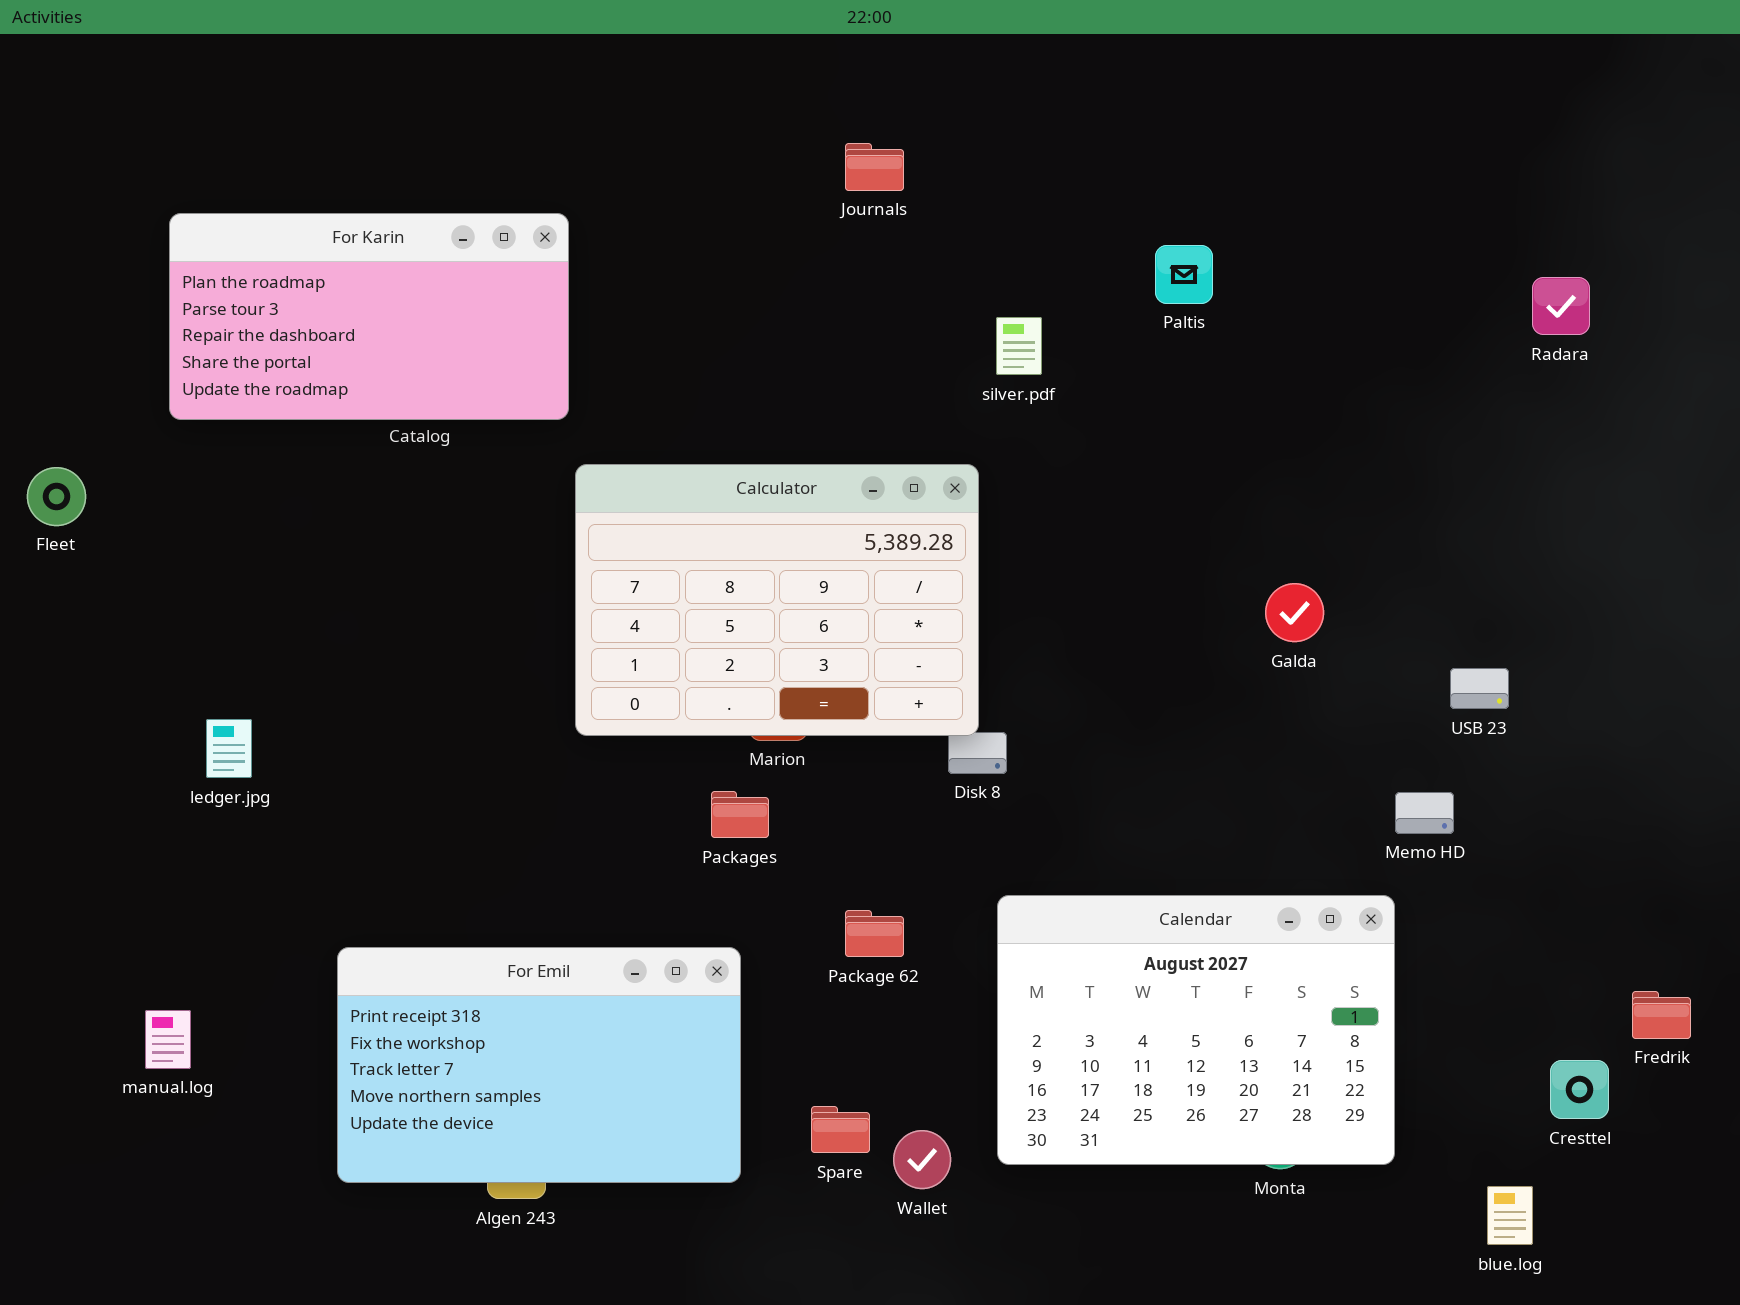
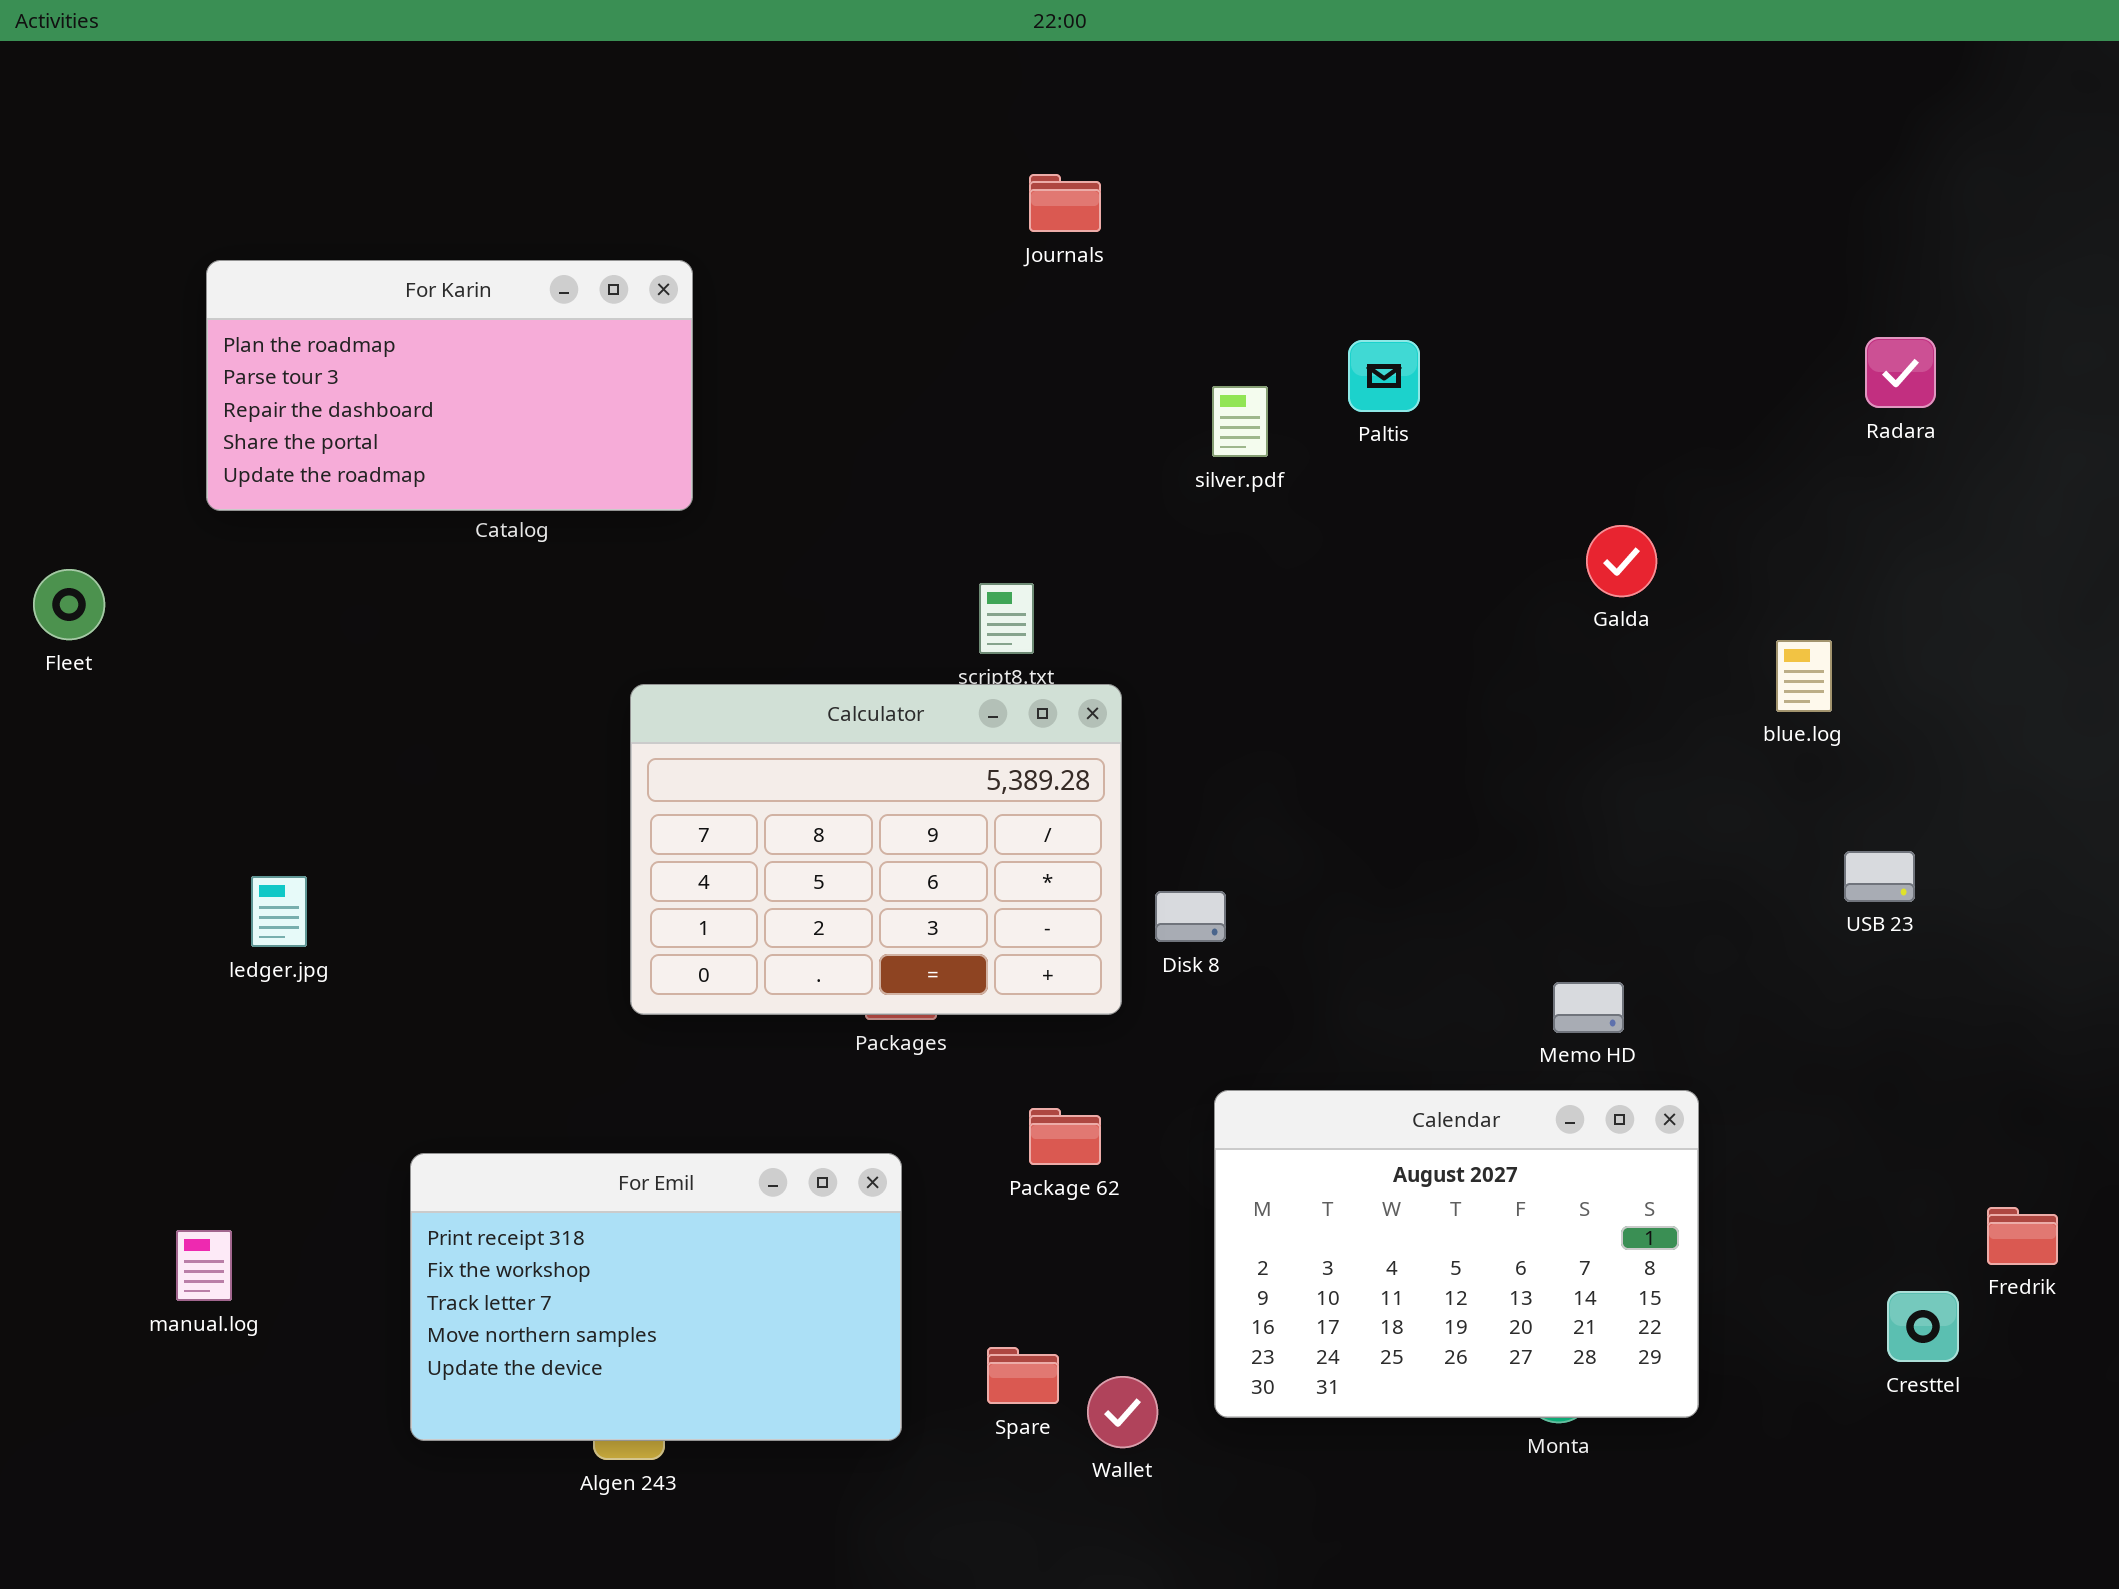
Paltis: [1155,245,1213,304] -> [1348,340,1420,412], moved
Calculator: [575,464,979,736] -> [630,684,1122,1015], moved
Galda: [1265,583,1324,642] -> [1586,525,1657,597], moved
USB 23: [1450,668,1509,709] -> [1844,851,1915,902], moved
Memo HD: [1395,792,1454,834] -> [1553,982,1624,1033], moved
blue.log: [1487,1186,1533,1245] -> [1776,640,1832,712], moved

